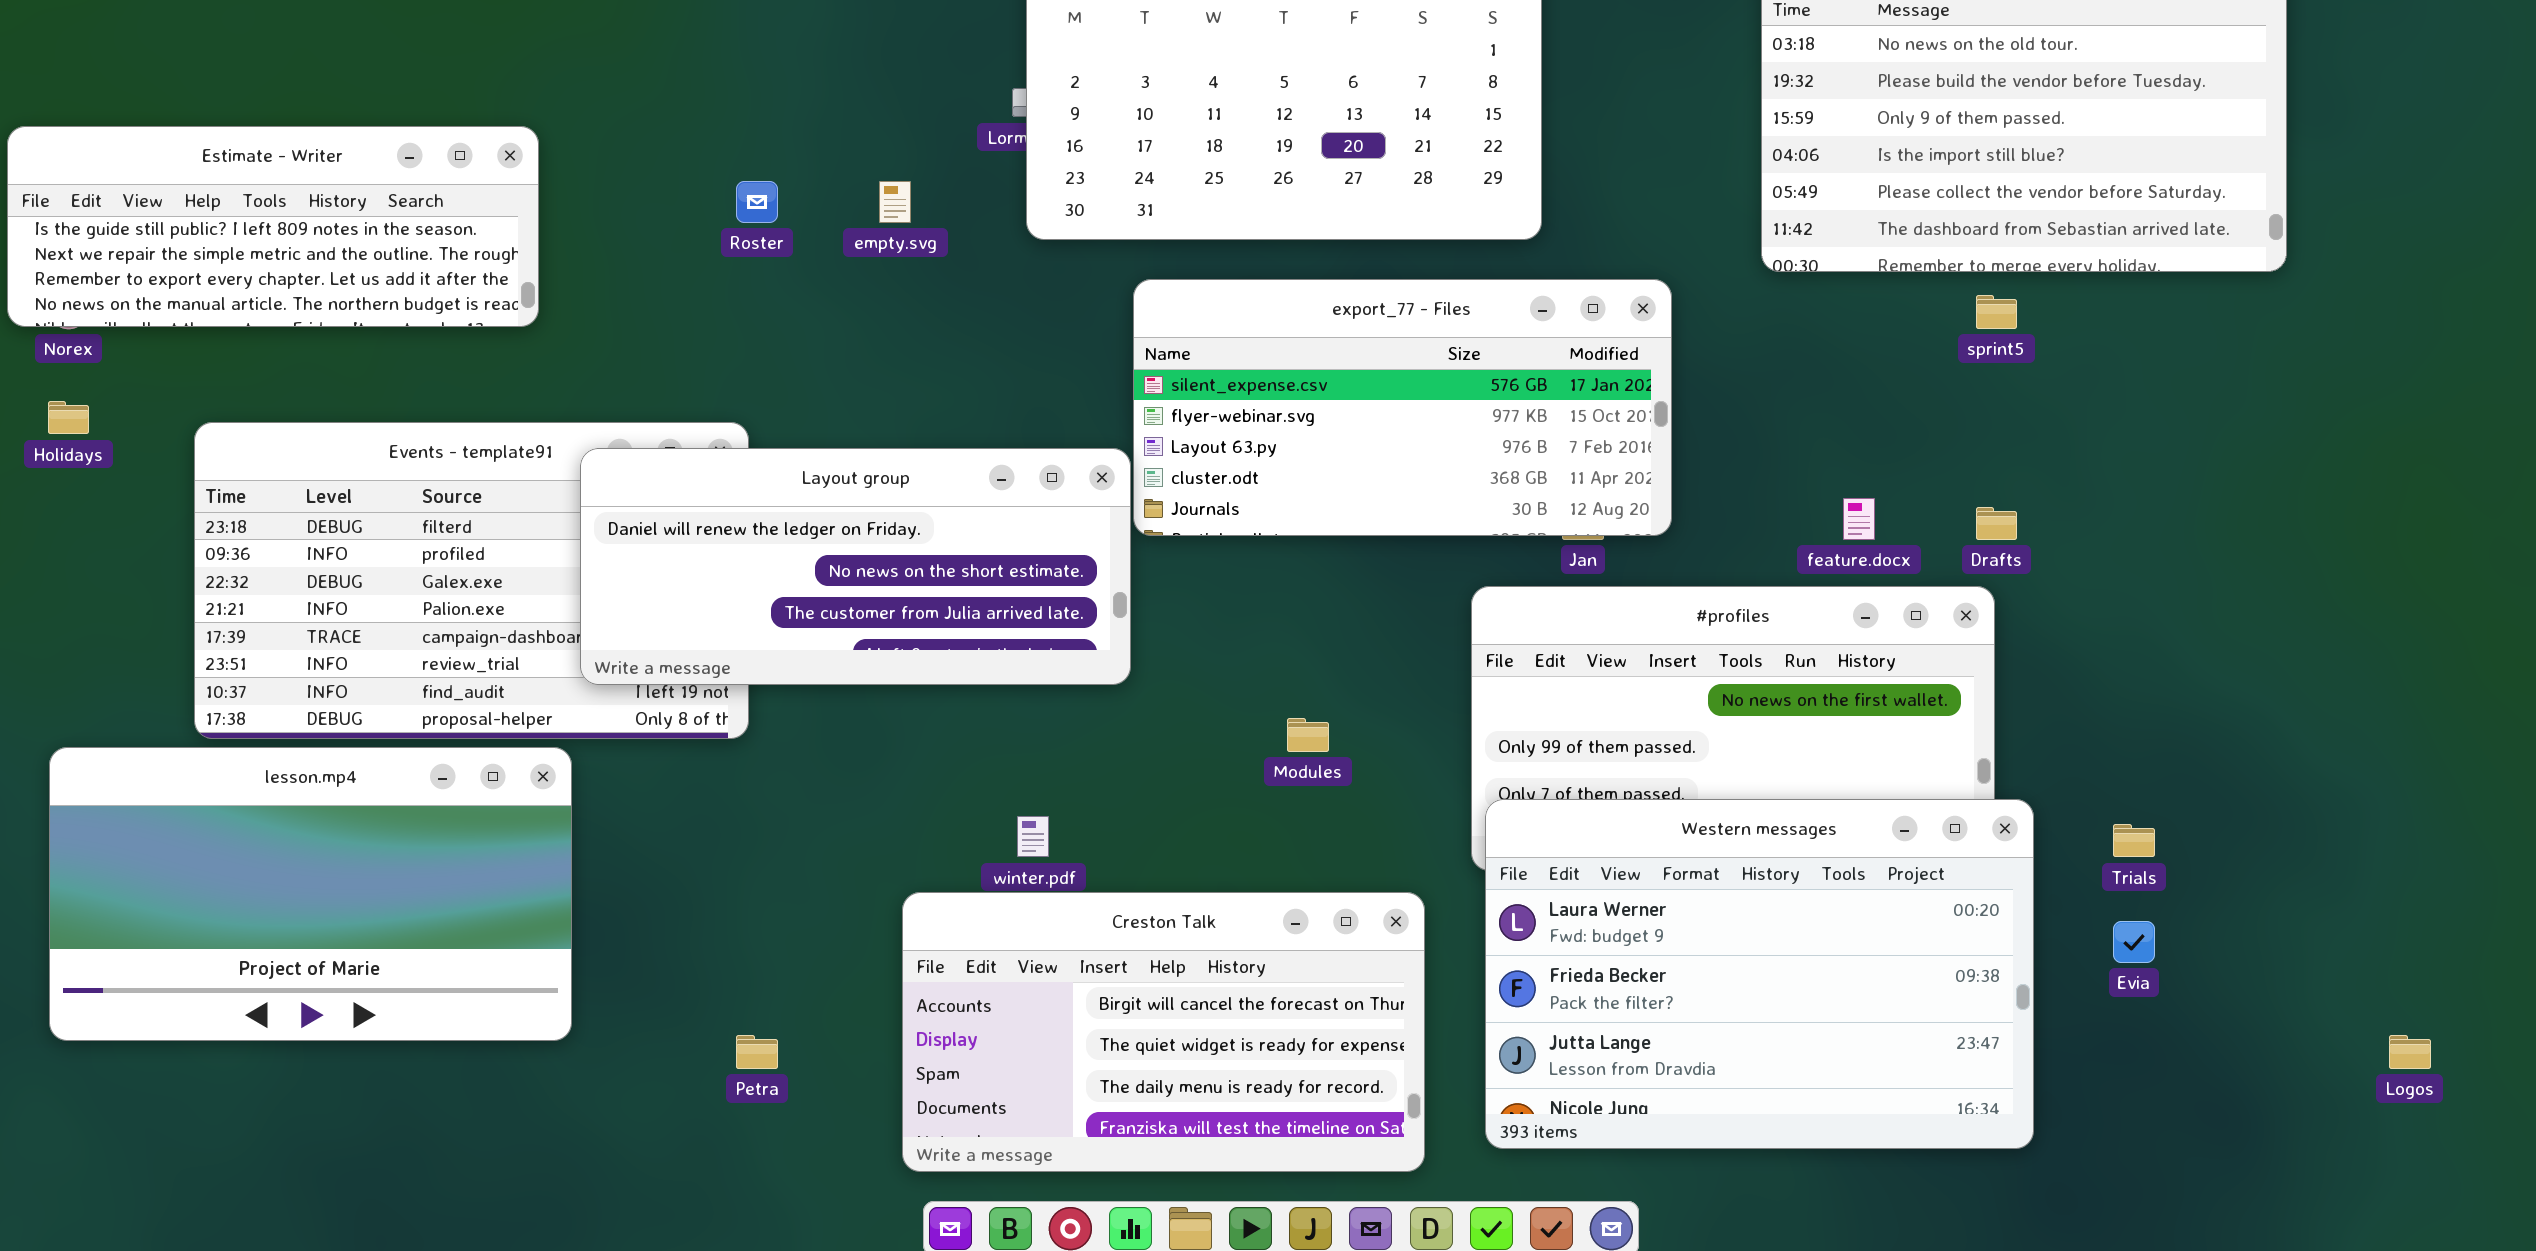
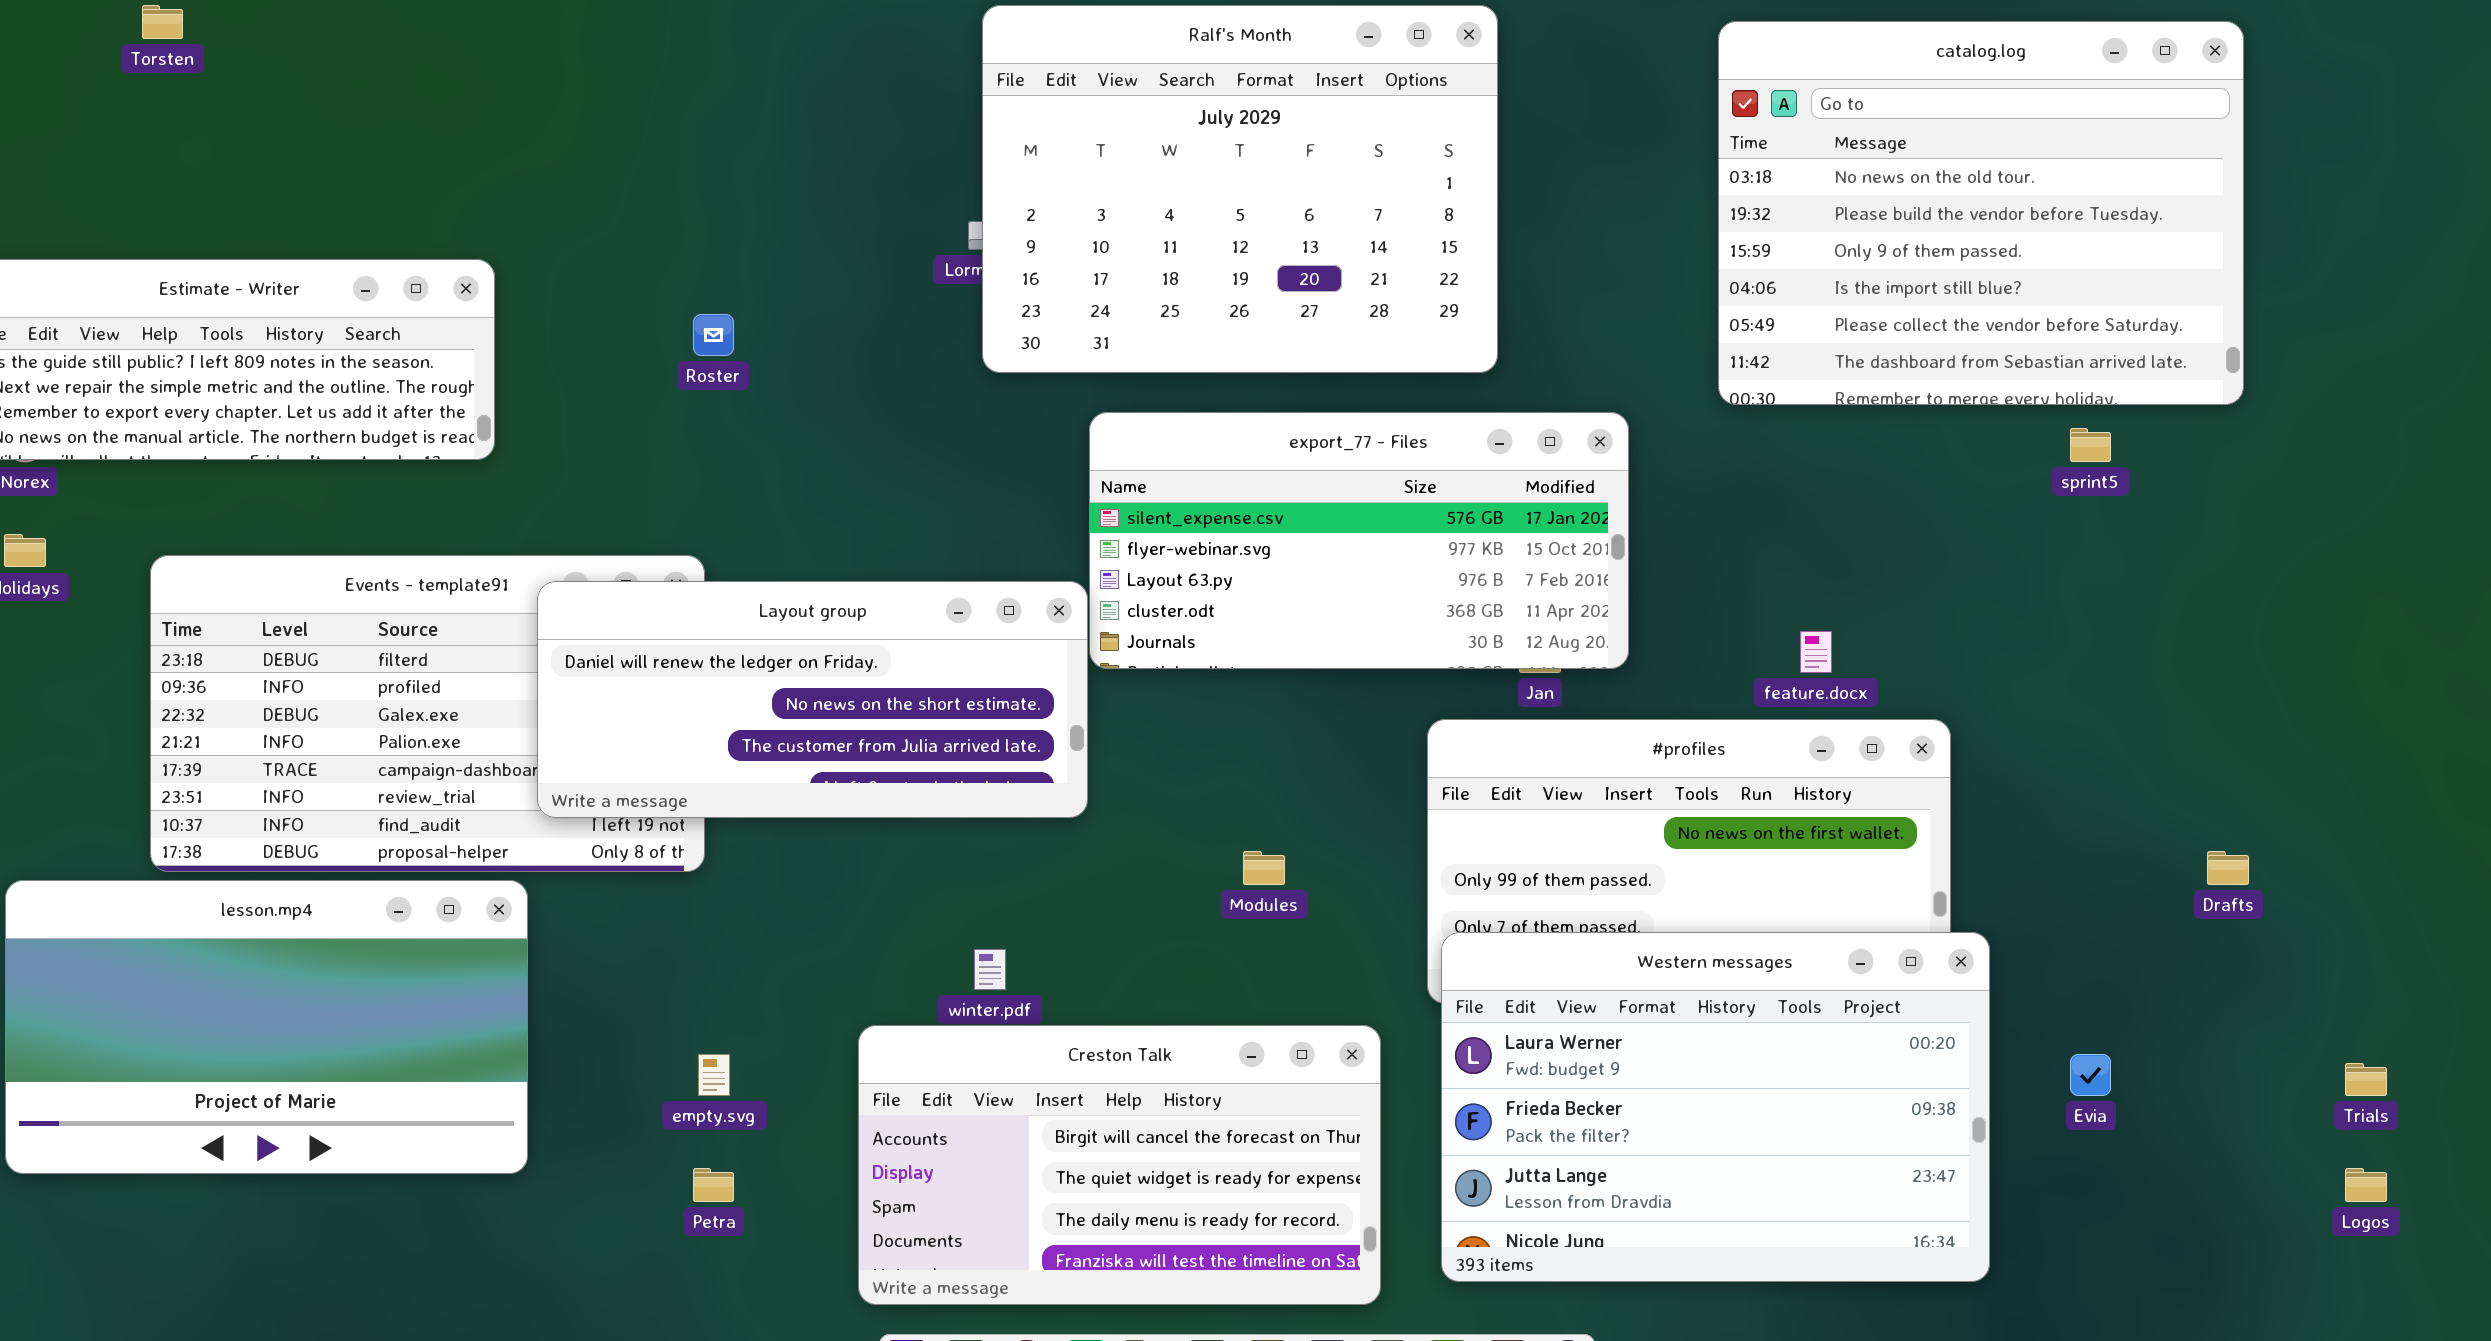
empty.svg: [879,181,911,223] -> [698,1054,730,1096], moved
sprint5: [1976,295,2017,329] -> [2070,428,2111,462], moved
Drafts: [1976,507,2017,540] -> [2207,851,2249,885], moved
Trials: [2113,824,2155,857] -> [2345,1063,2387,1096], moved

